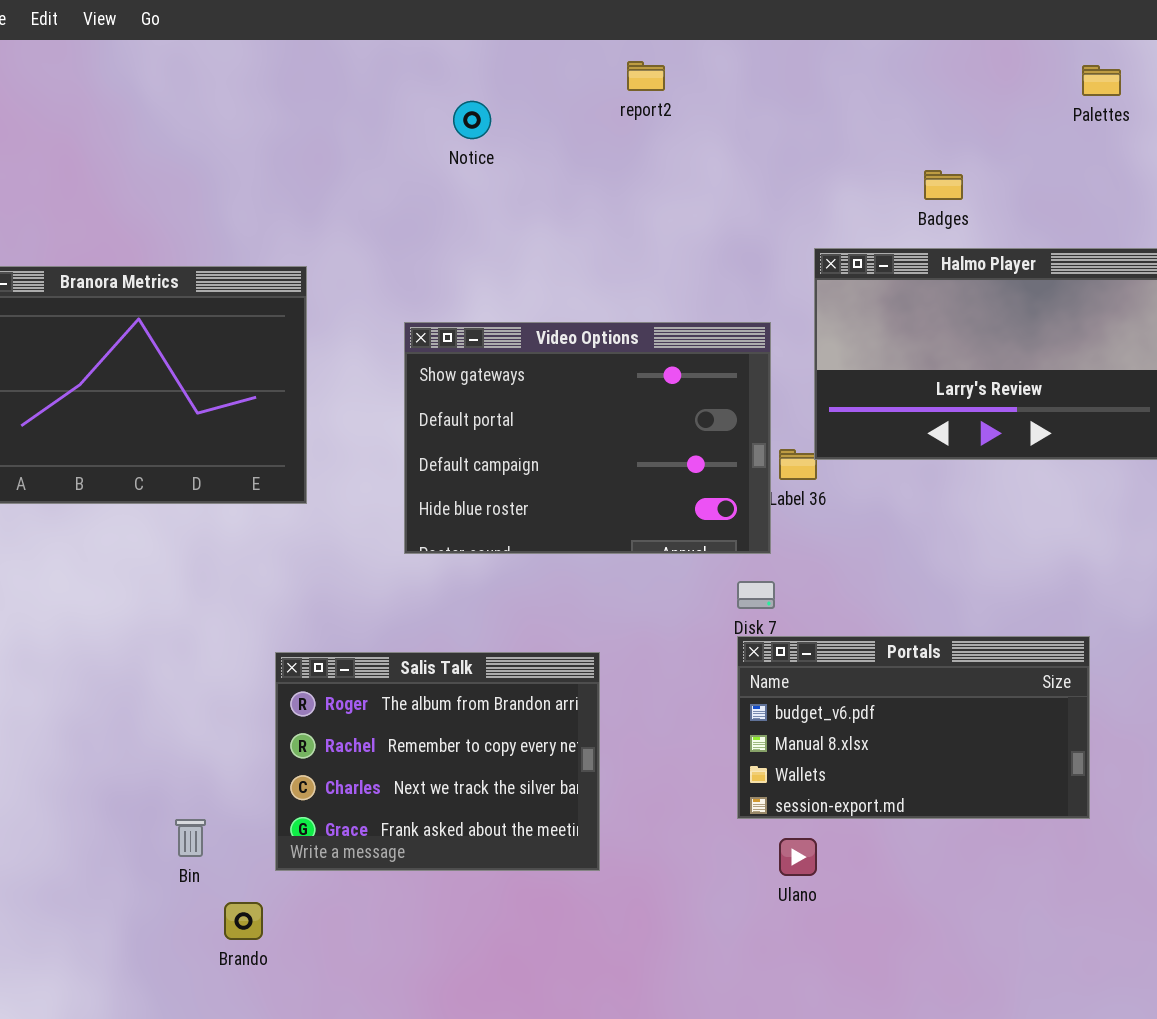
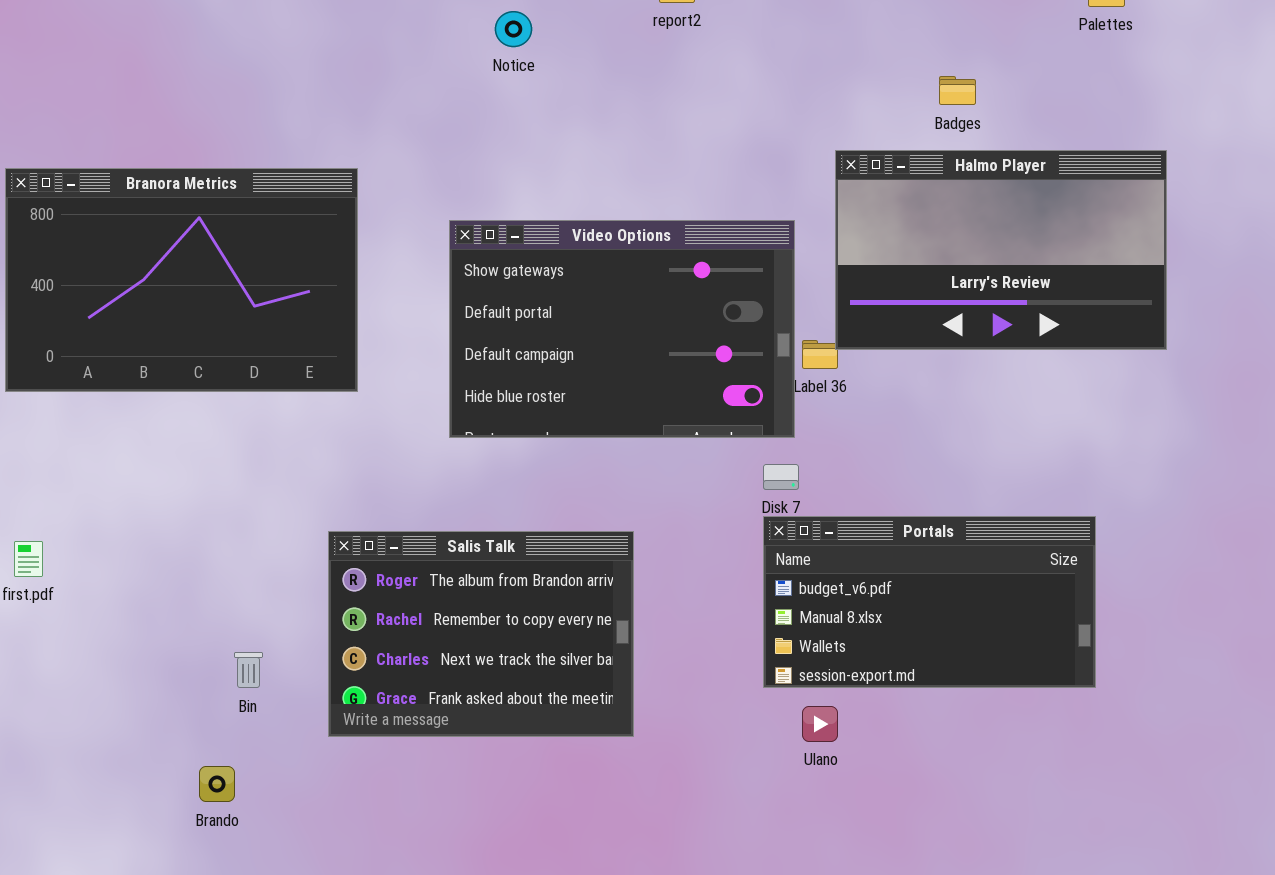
Bin: [175,819,206,857] -> [234,652,263,688], moved
Brando: [224,902,263,940] -> [199,766,235,802], moved

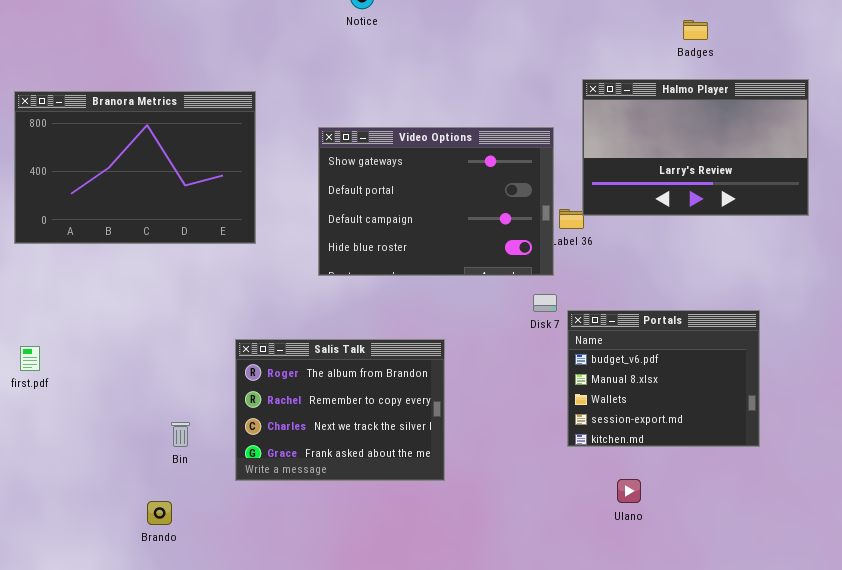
Badges: [939,76,976,105] -> [683,20,708,40], moved
Portals: [763,516,1096,688] -> [567,310,760,447], resized
Ulano: [802,706,838,742] -> [617,479,641,503], moved

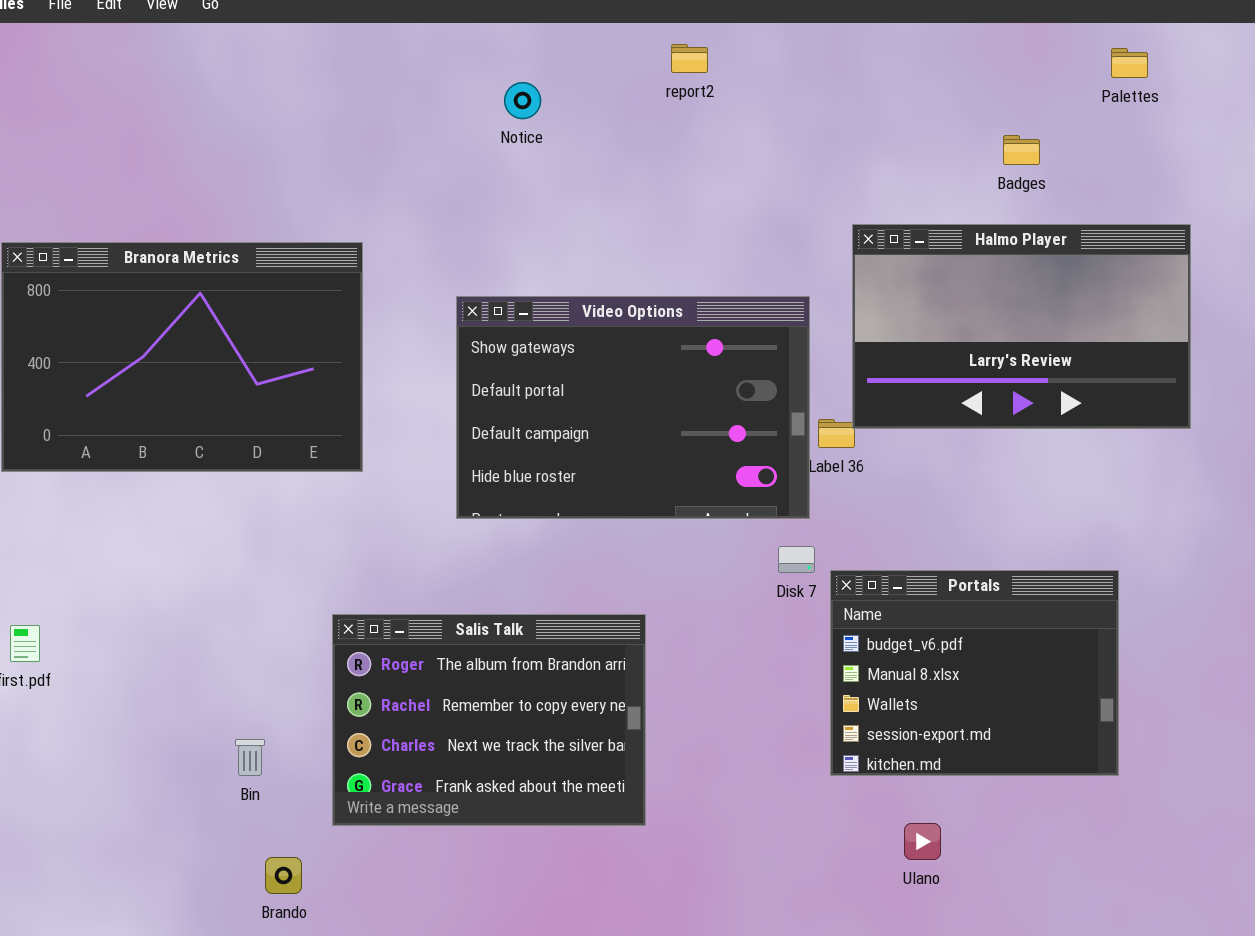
Brando: [147,501,172,525] -> [265,857,302,894], moved

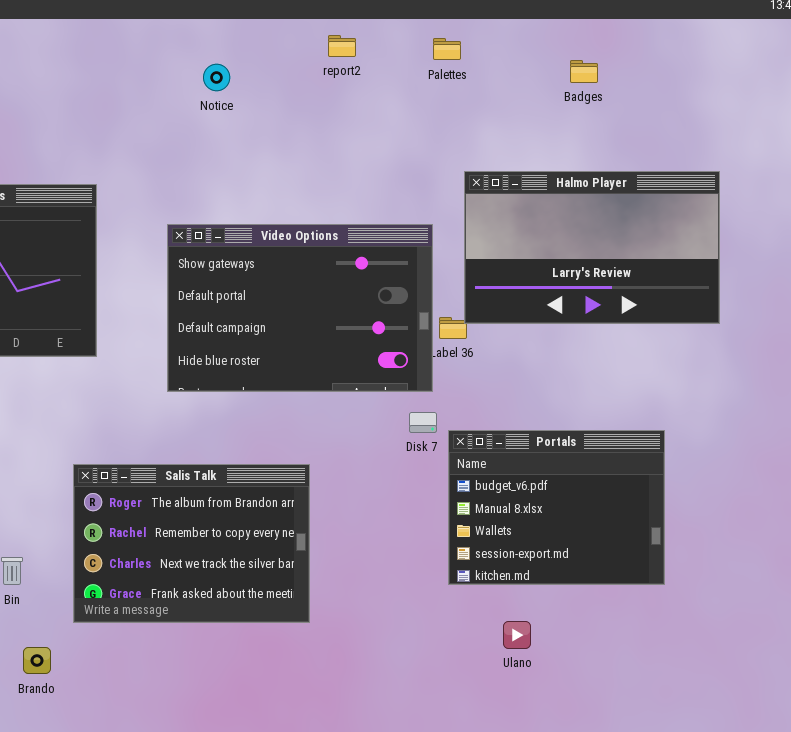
Palettes: [1111,48,1148,78] -> [433,38,461,60], moved
Badges: [1003,135,1040,165] -> [570,60,598,83], moved

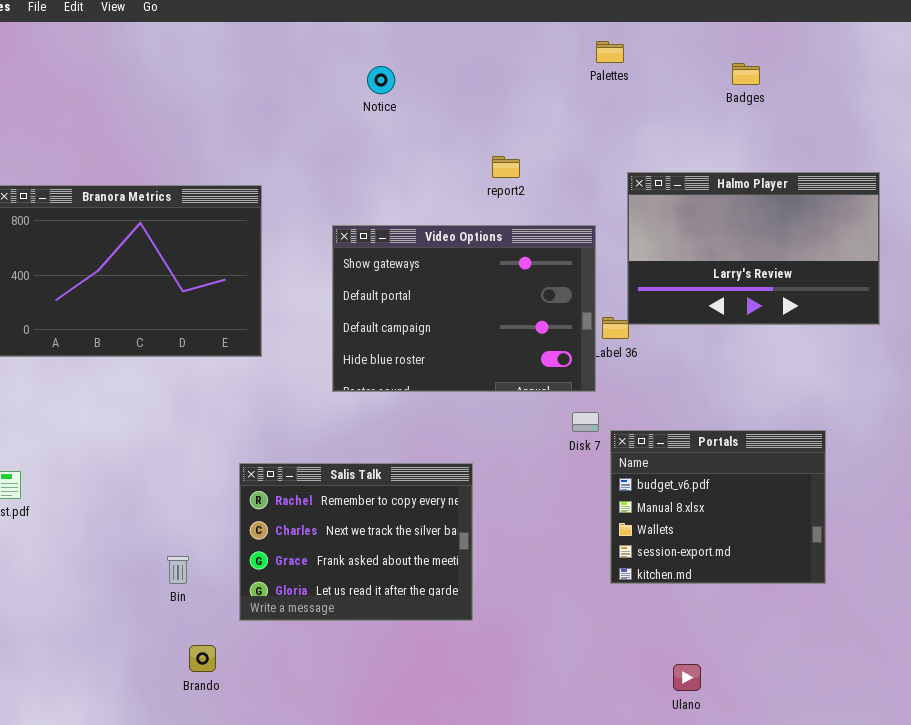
report2: [328,35,356,57] -> [492,156,520,178], moved
Salis Talk: [73,464,310,623] -> [239,463,473,621], scrolled down 1 row
Ulano: [503,621,531,649] -> [673,664,701,691], moved

